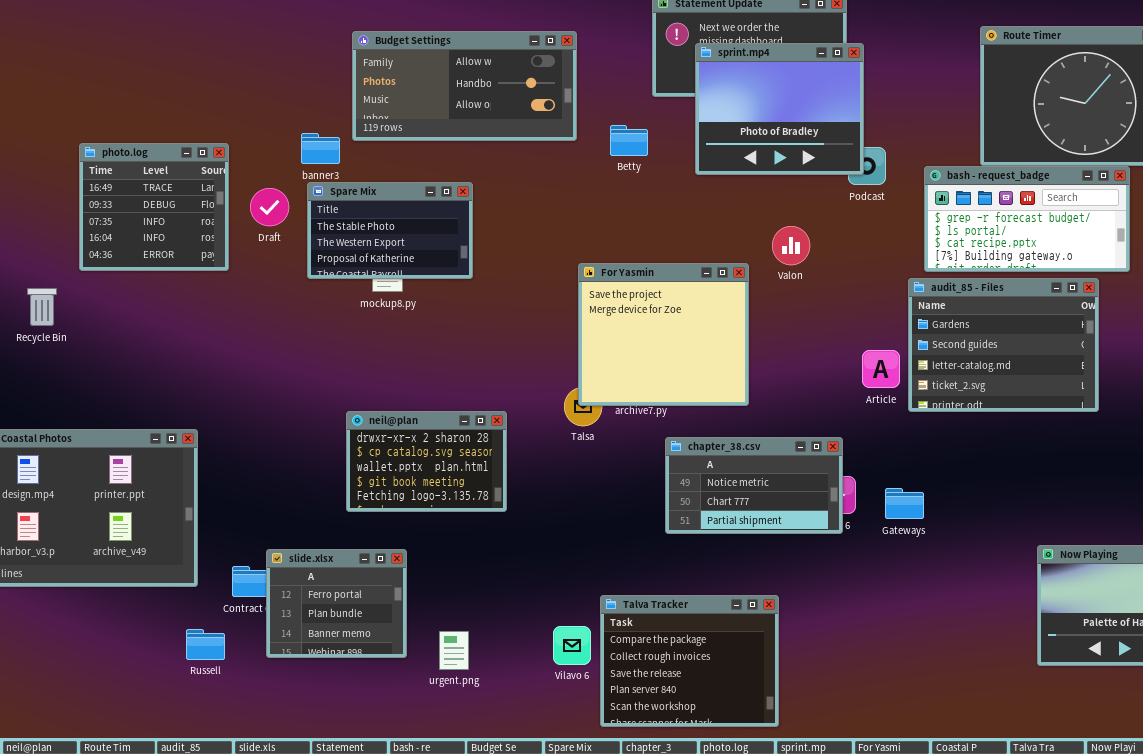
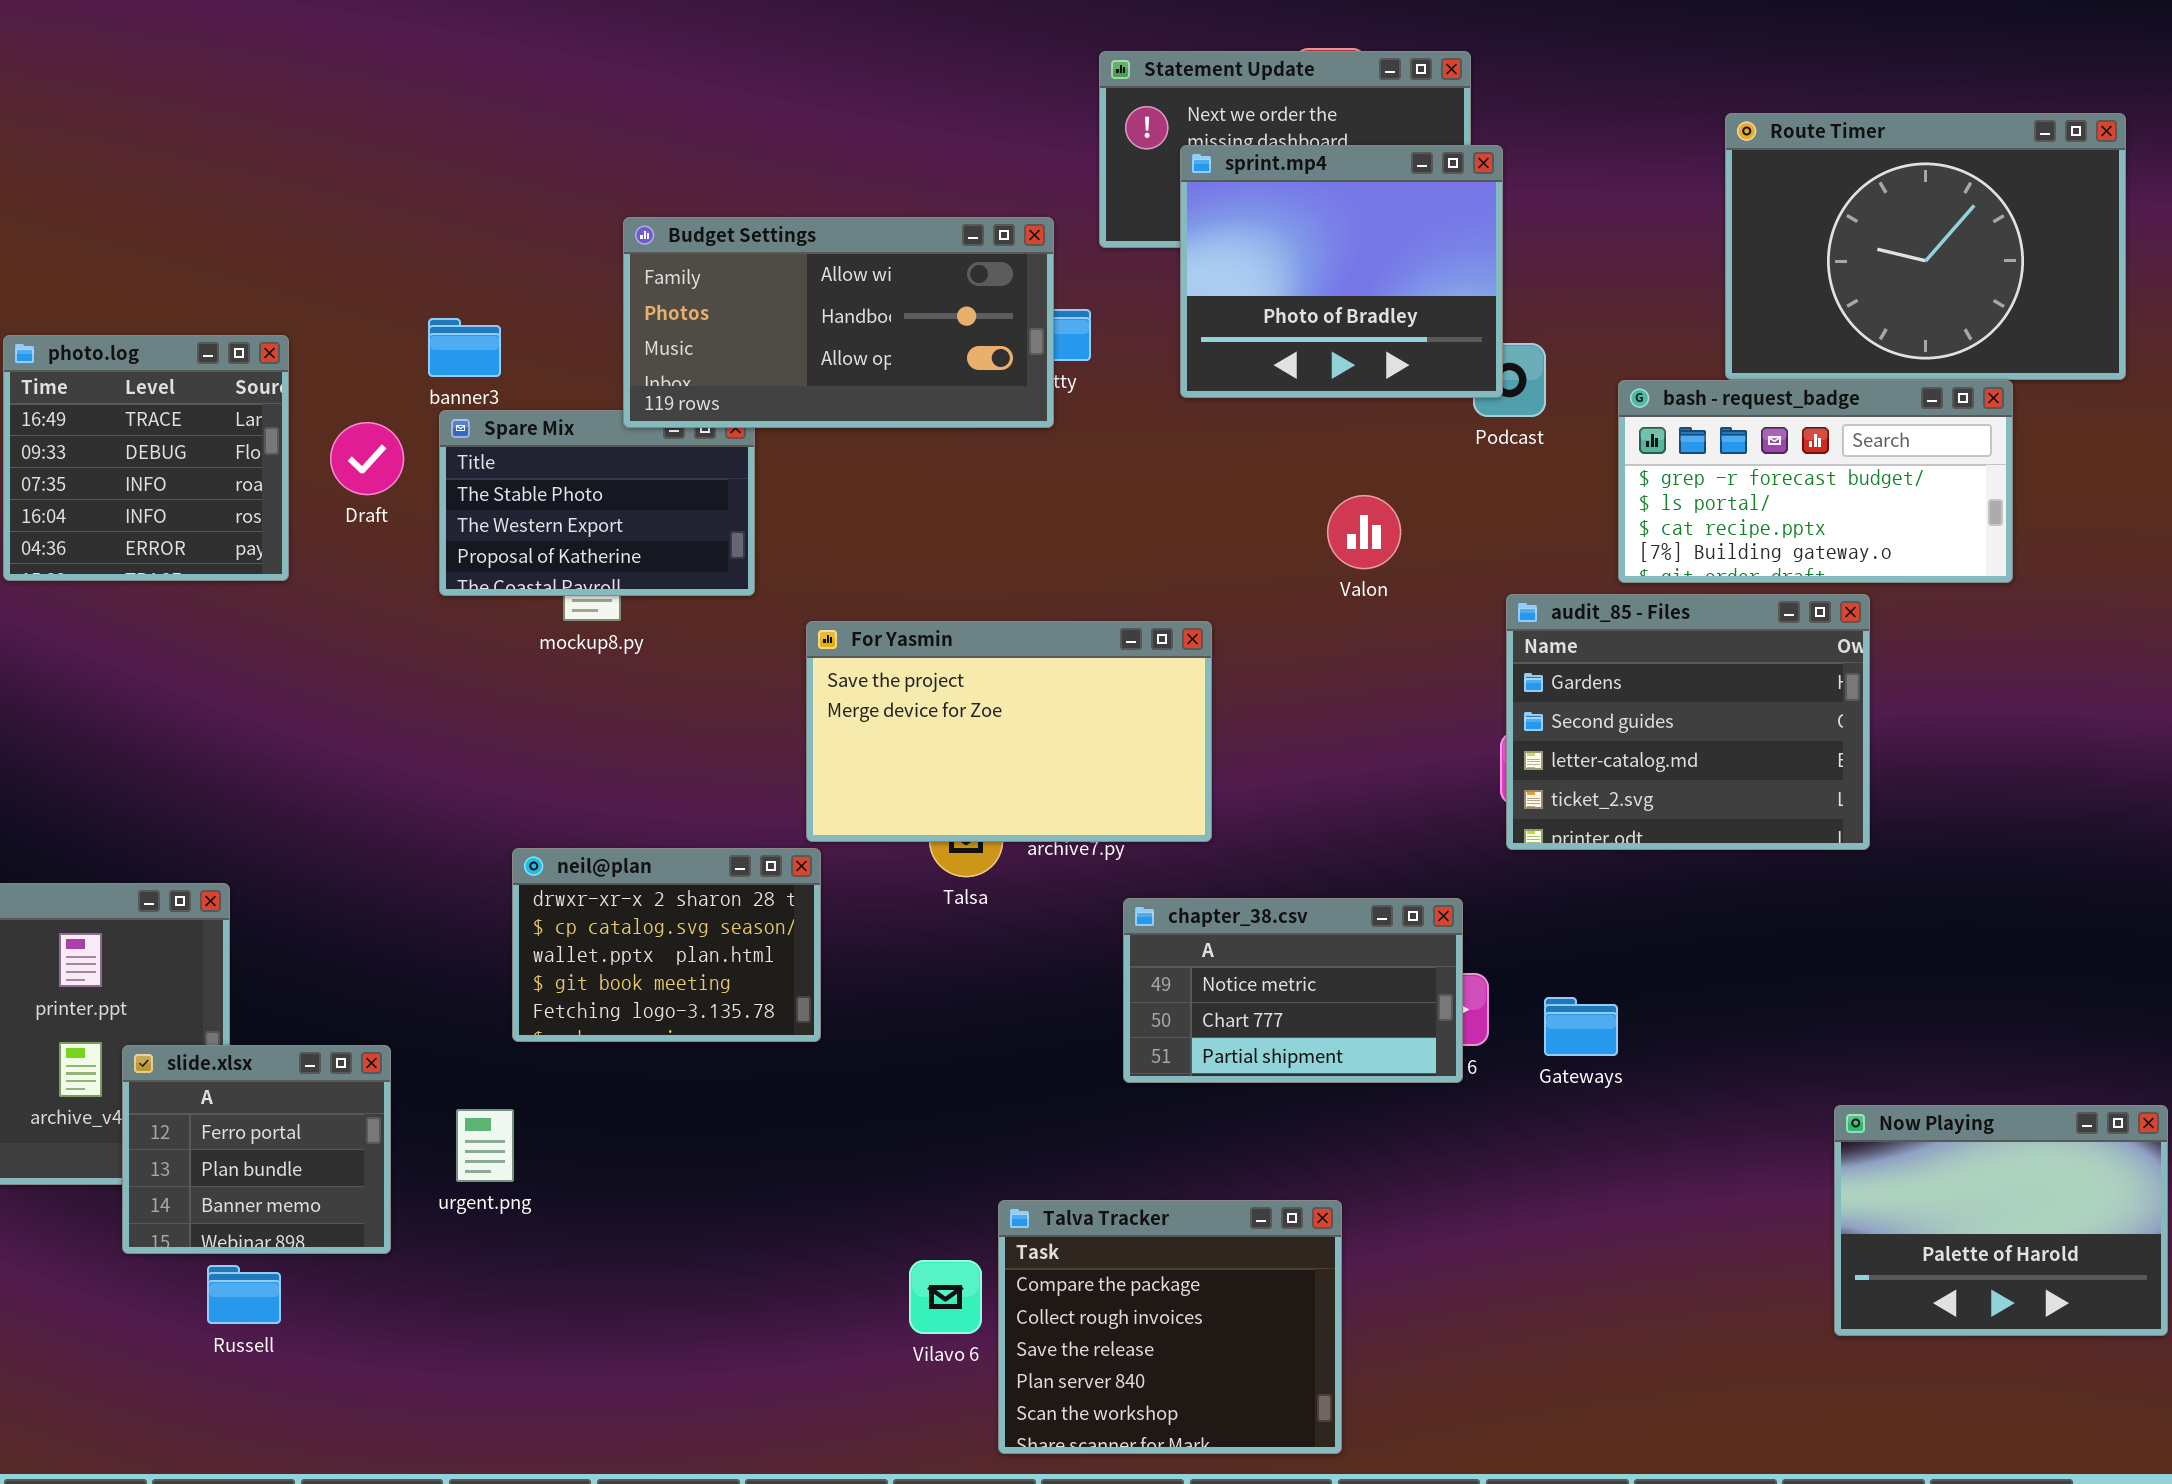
Budget Settings: [352,31,577,141] -> [623,217,1054,428], moved
For Yasmin: [578,263,749,406] -> [806,621,1212,842], moved, resized
audit_85 - Files: [908,278,1099,412] -> [1506,594,1870,850], moved
slide.xlsx: [266,549,407,658] -> [122,1045,391,1254], moved
urgent.png: [439,631,469,670] -> [456,1109,514,1182], moved

